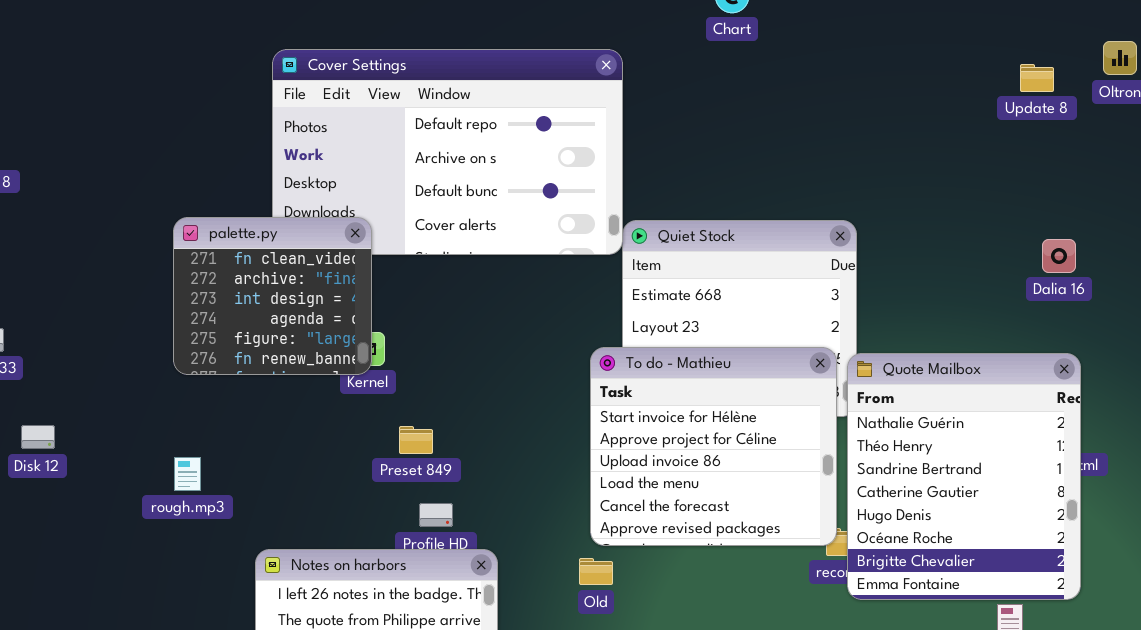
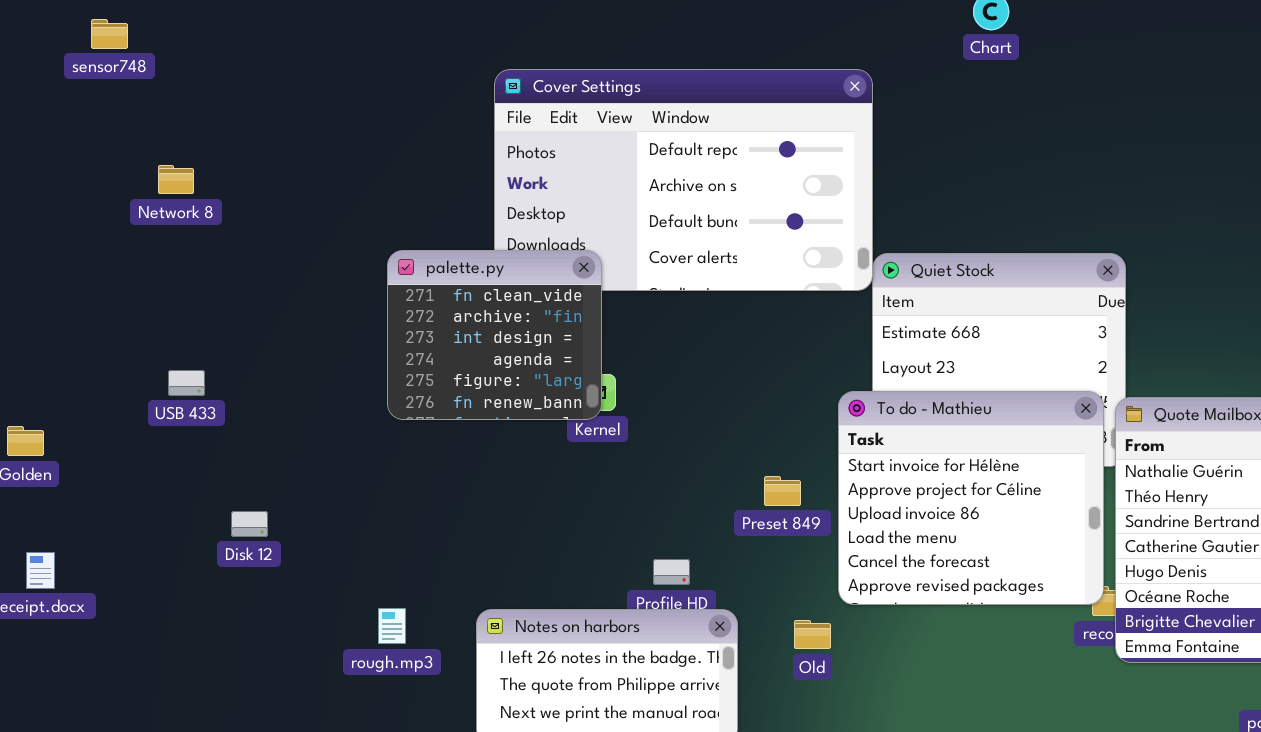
Disk 12: [21,425,55,449] -> [231,511,268,537], moved
Preset 849: [399,426,433,454] -> [764,476,801,506], moved
rough.mp3: [174,457,201,491] -> [378,608,406,644], moved
Old: [579,558,613,585] -> [794,620,831,649], moved

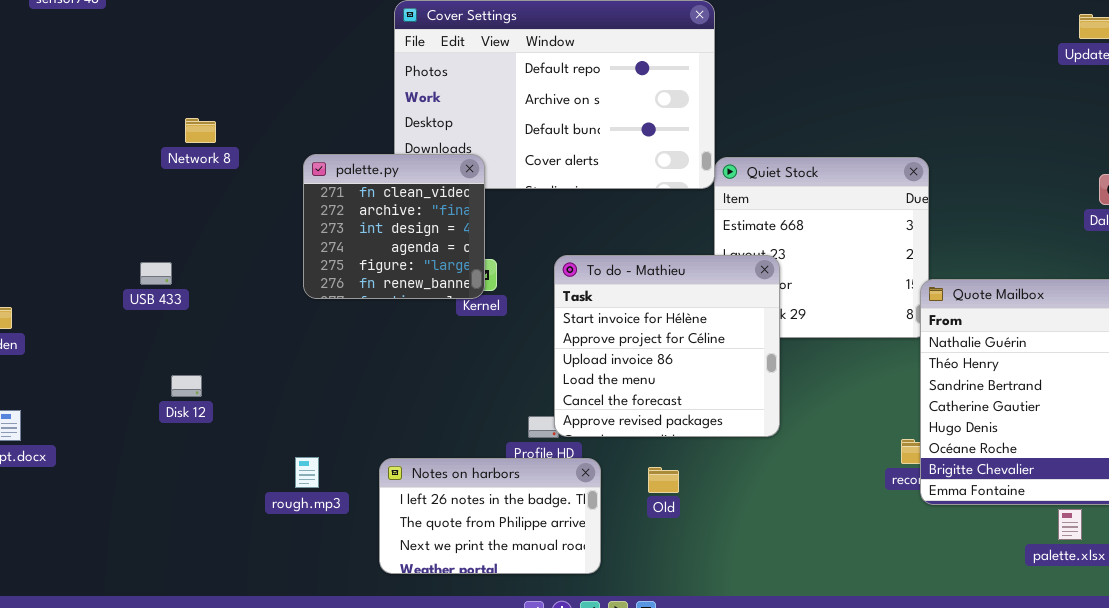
Network 8: [158,165,194,194] -> [185,118,216,143], moved
USB 433: [168,370,205,396] -> [140,262,172,285], moved
To do - Mathieu: [838,391,1104,605] -> [554,255,780,437], moved

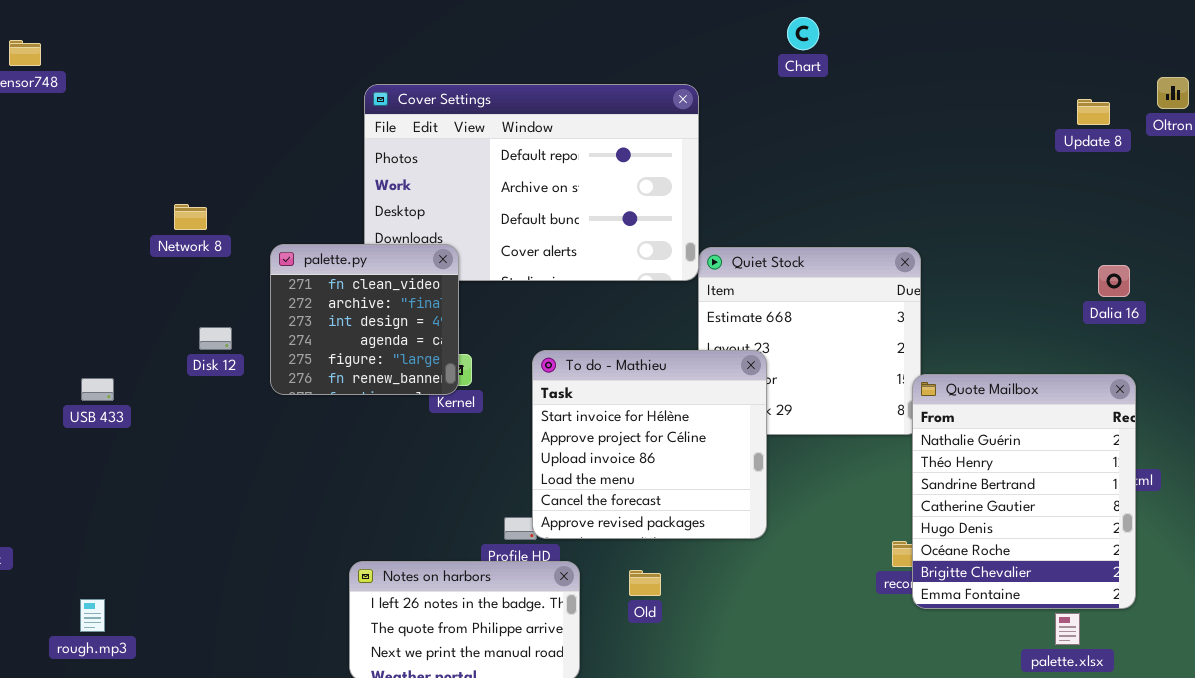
Network 8: [185,118,216,143] -> [174,204,207,230], moved
USB 433: [140,262,172,285] -> [81,378,114,401], moved
Disk 12: [171,375,202,397] -> [199,327,232,350], moved
rough.mp3: [295,457,319,488] -> [80,599,105,632], moved

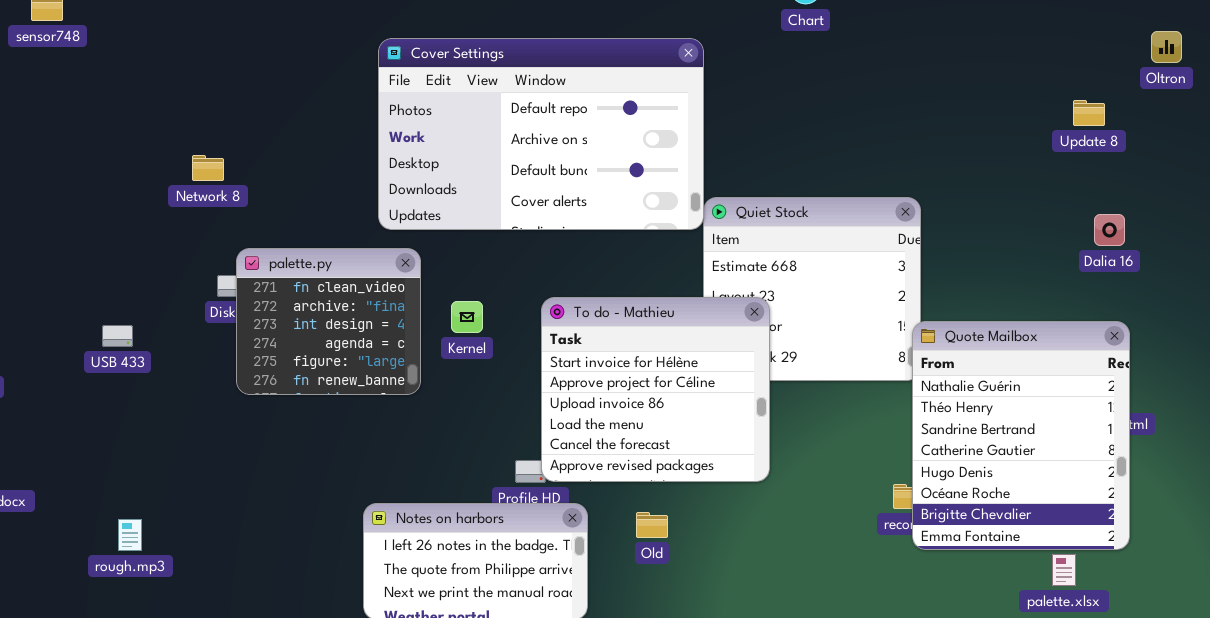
Update 8: [1077,99,1110,125] -> [1073,100,1105,126], moved
palette.py: [270,244,459,395] -> [236,248,421,395], moved
rough.mp3: [80,599,105,632] -> [118,519,142,551], moved

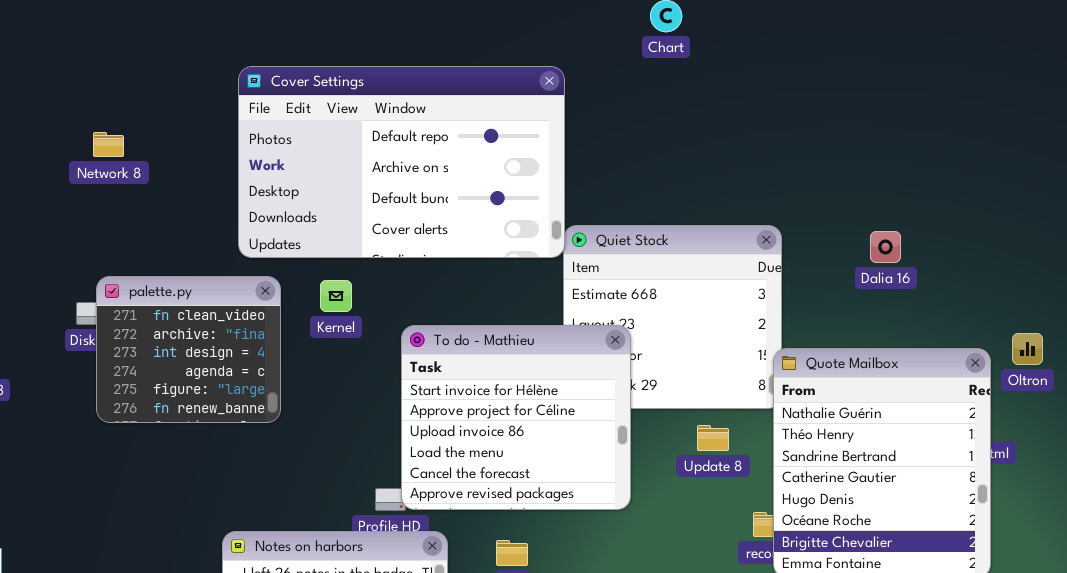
Oltron: [1151,31,1182,63] -> [1012,333,1043,365], moved
Update 8: [1073,100,1105,126] -> [697,425,729,451], moved
Network 8: [192,155,224,181] -> [93,132,124,157], moved
Dalia 16: [1094,214,1125,246] -> [870,231,901,263], moved
Kernel: [451,301,483,333] -> [320,280,352,312], moved

